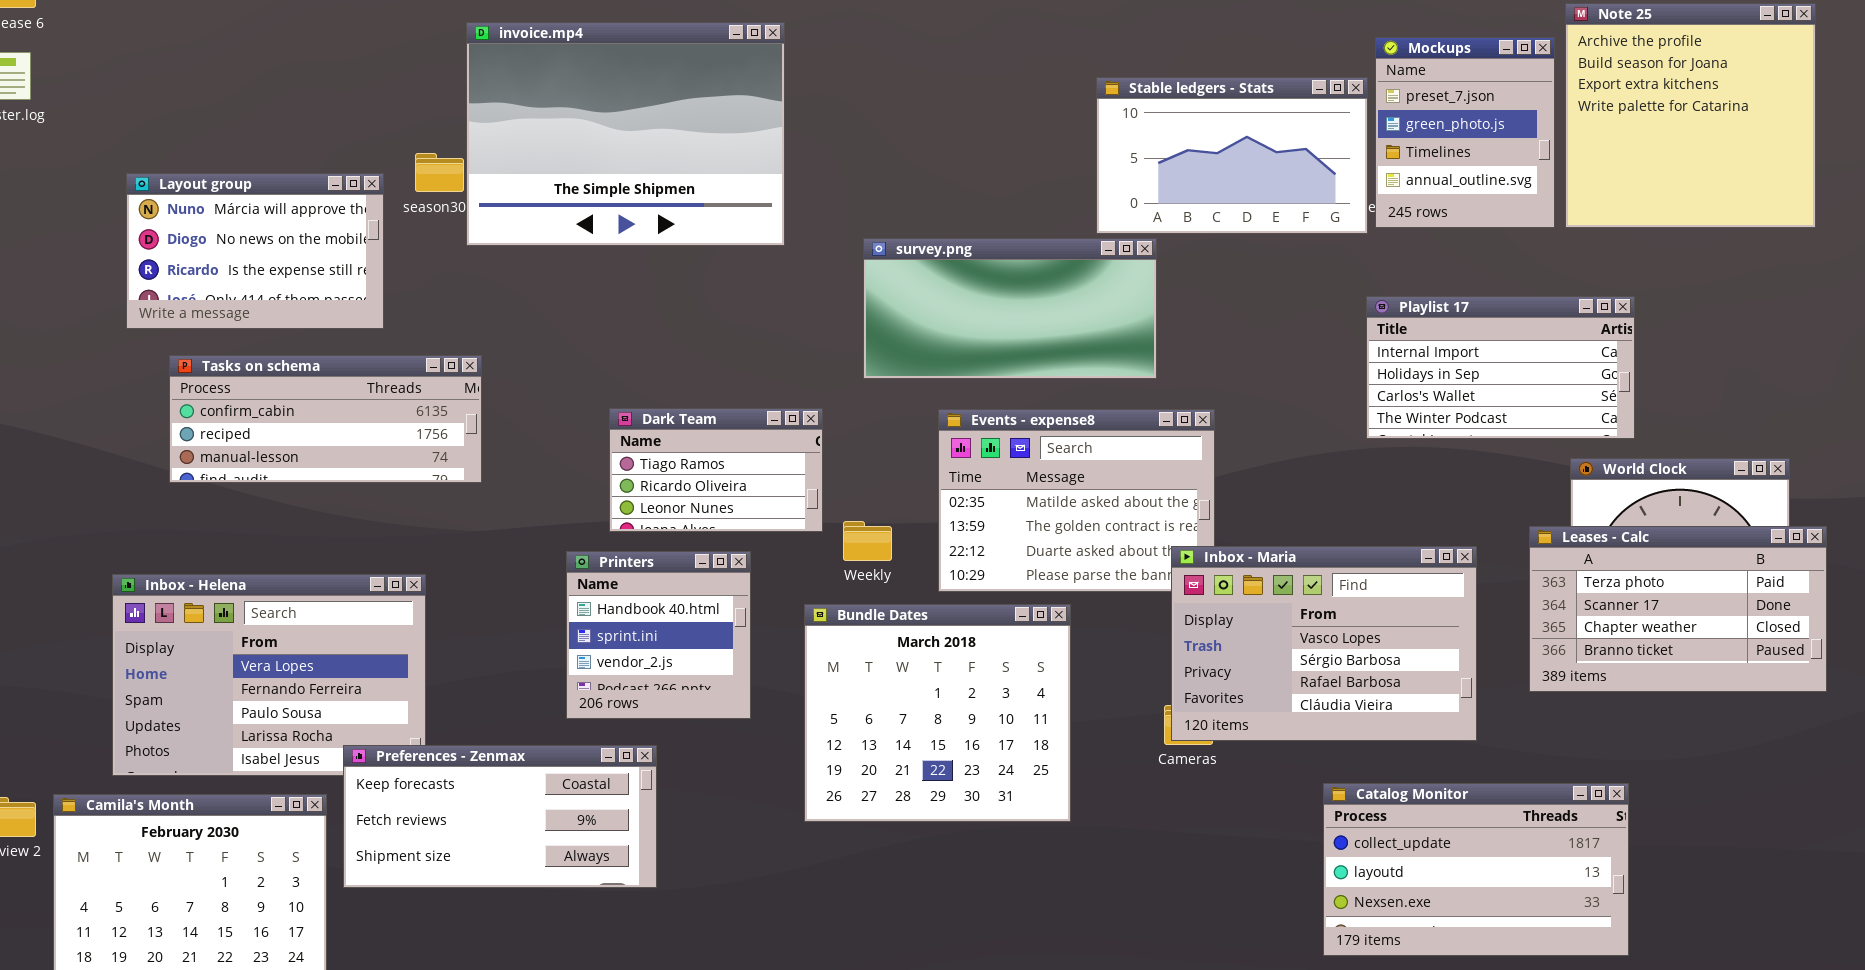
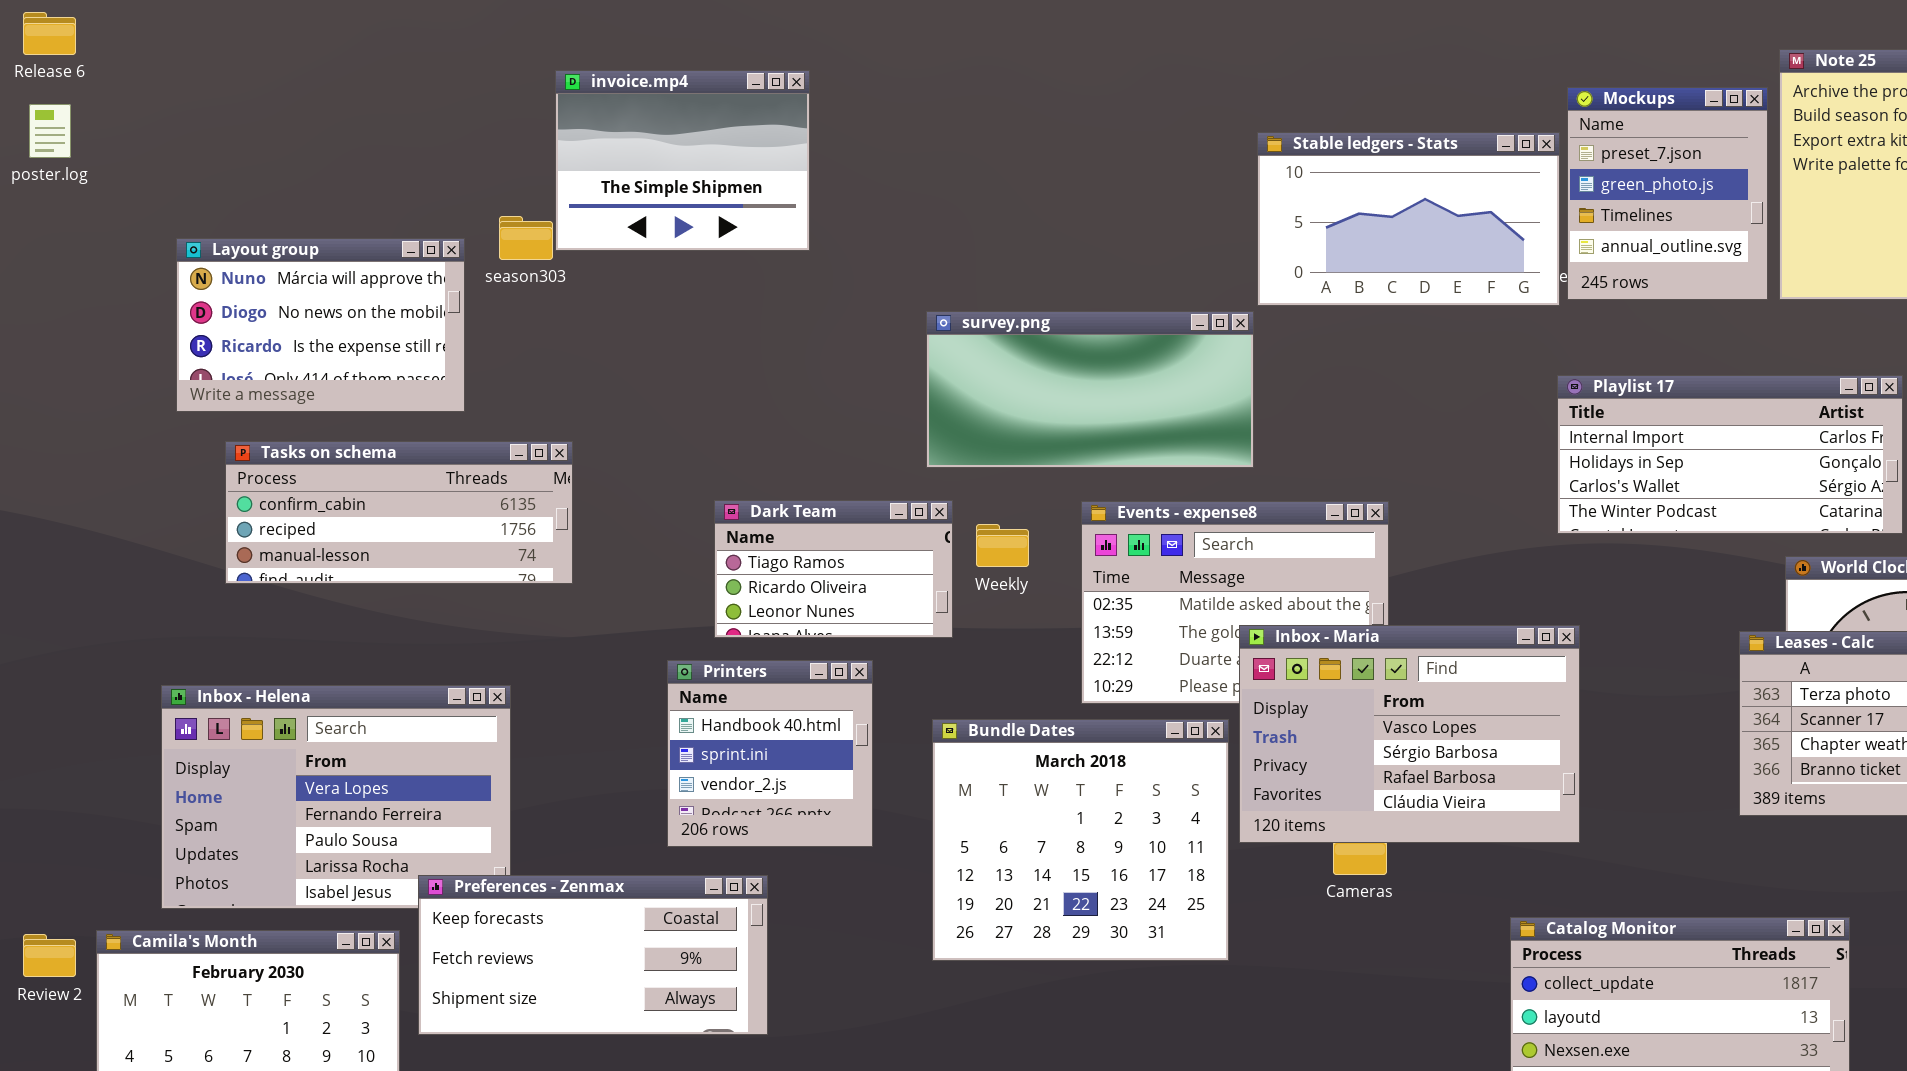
invoice.mp4: [466,22,785,246] -> [555,70,810,251], resized
survey.png: [863,238,1157,379] -> [926,311,1254,468], moved
Playlist 17: [1366,296,1635,439] -> [1557,375,1903,534], resized
Weekly: [843,521,892,561] -> [976,524,1029,567], moved
Inbox - Maria: [1171,546,1477,741] -> [1239,625,1580,843], moved

